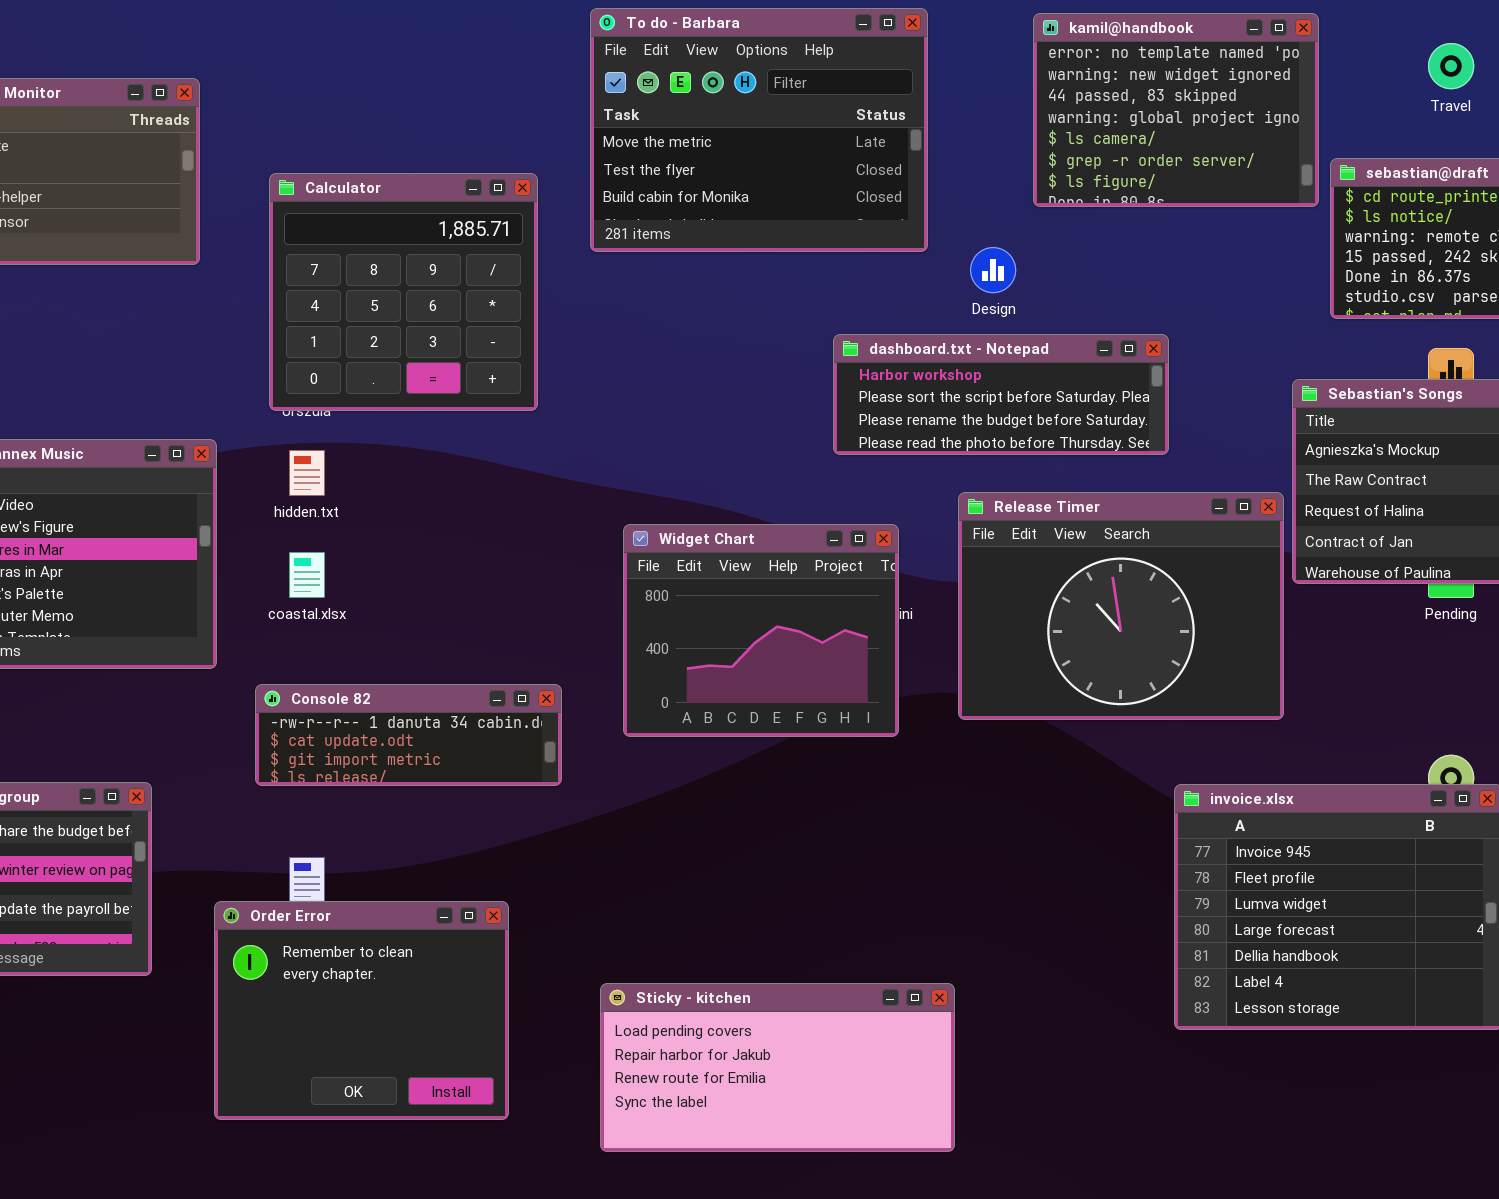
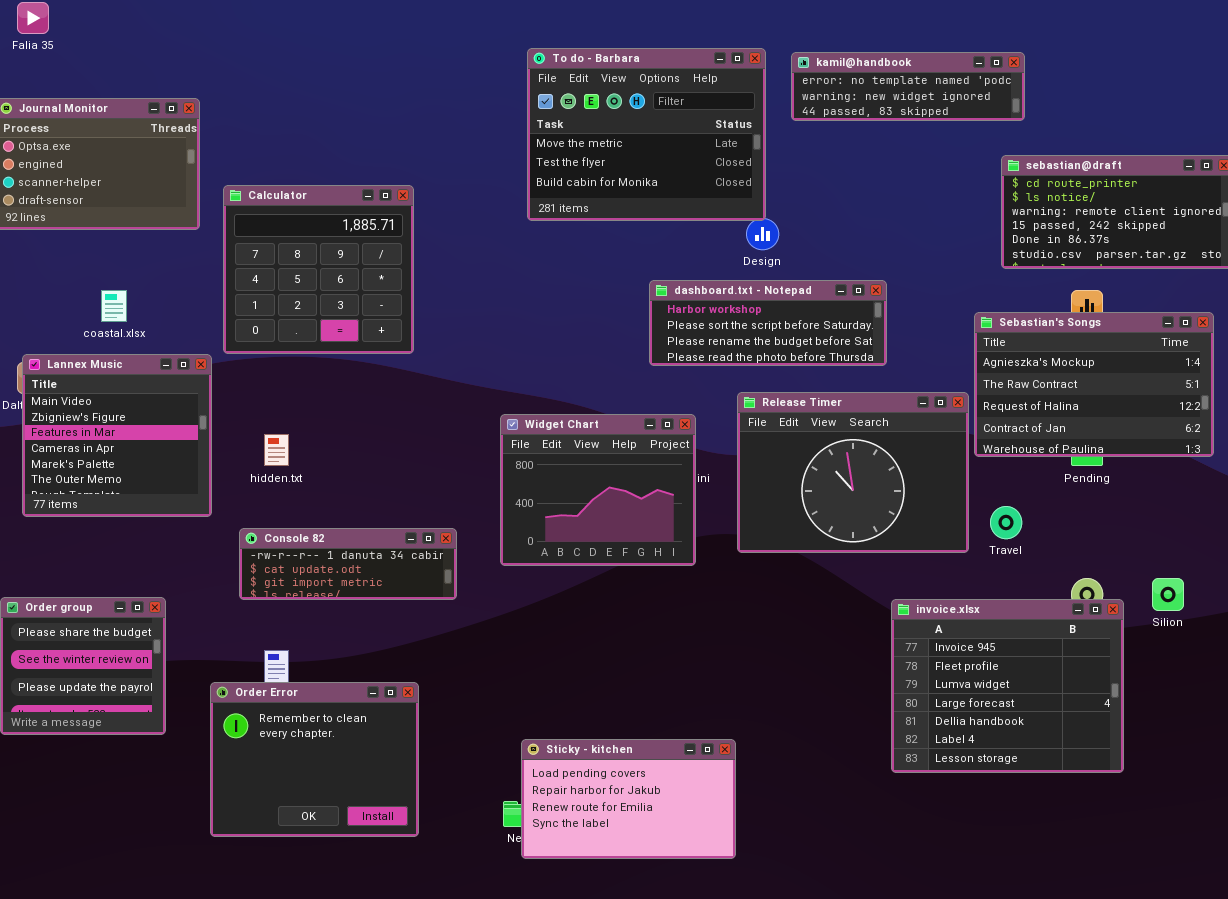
To do - Barbara: [590,8,928,252] -> [527,48,766,221], moved
kamil@handbook: [1033,13,1319,207] -> [791,52,1025,121], resized
Travel: [1428,43,1474,89] -> [990,506,1022,539], moved
Calculator: [269,173,538,411] -> [223,185,414,354], moved
hidden.txt: [289,450,325,496] -> [264,434,289,466], moved
coastal.xlsx: [289,552,325,598] -> [101,290,127,322], moved
Sticky - kitchen: [600,983,955,1152] -> [521,739,736,859], resized

